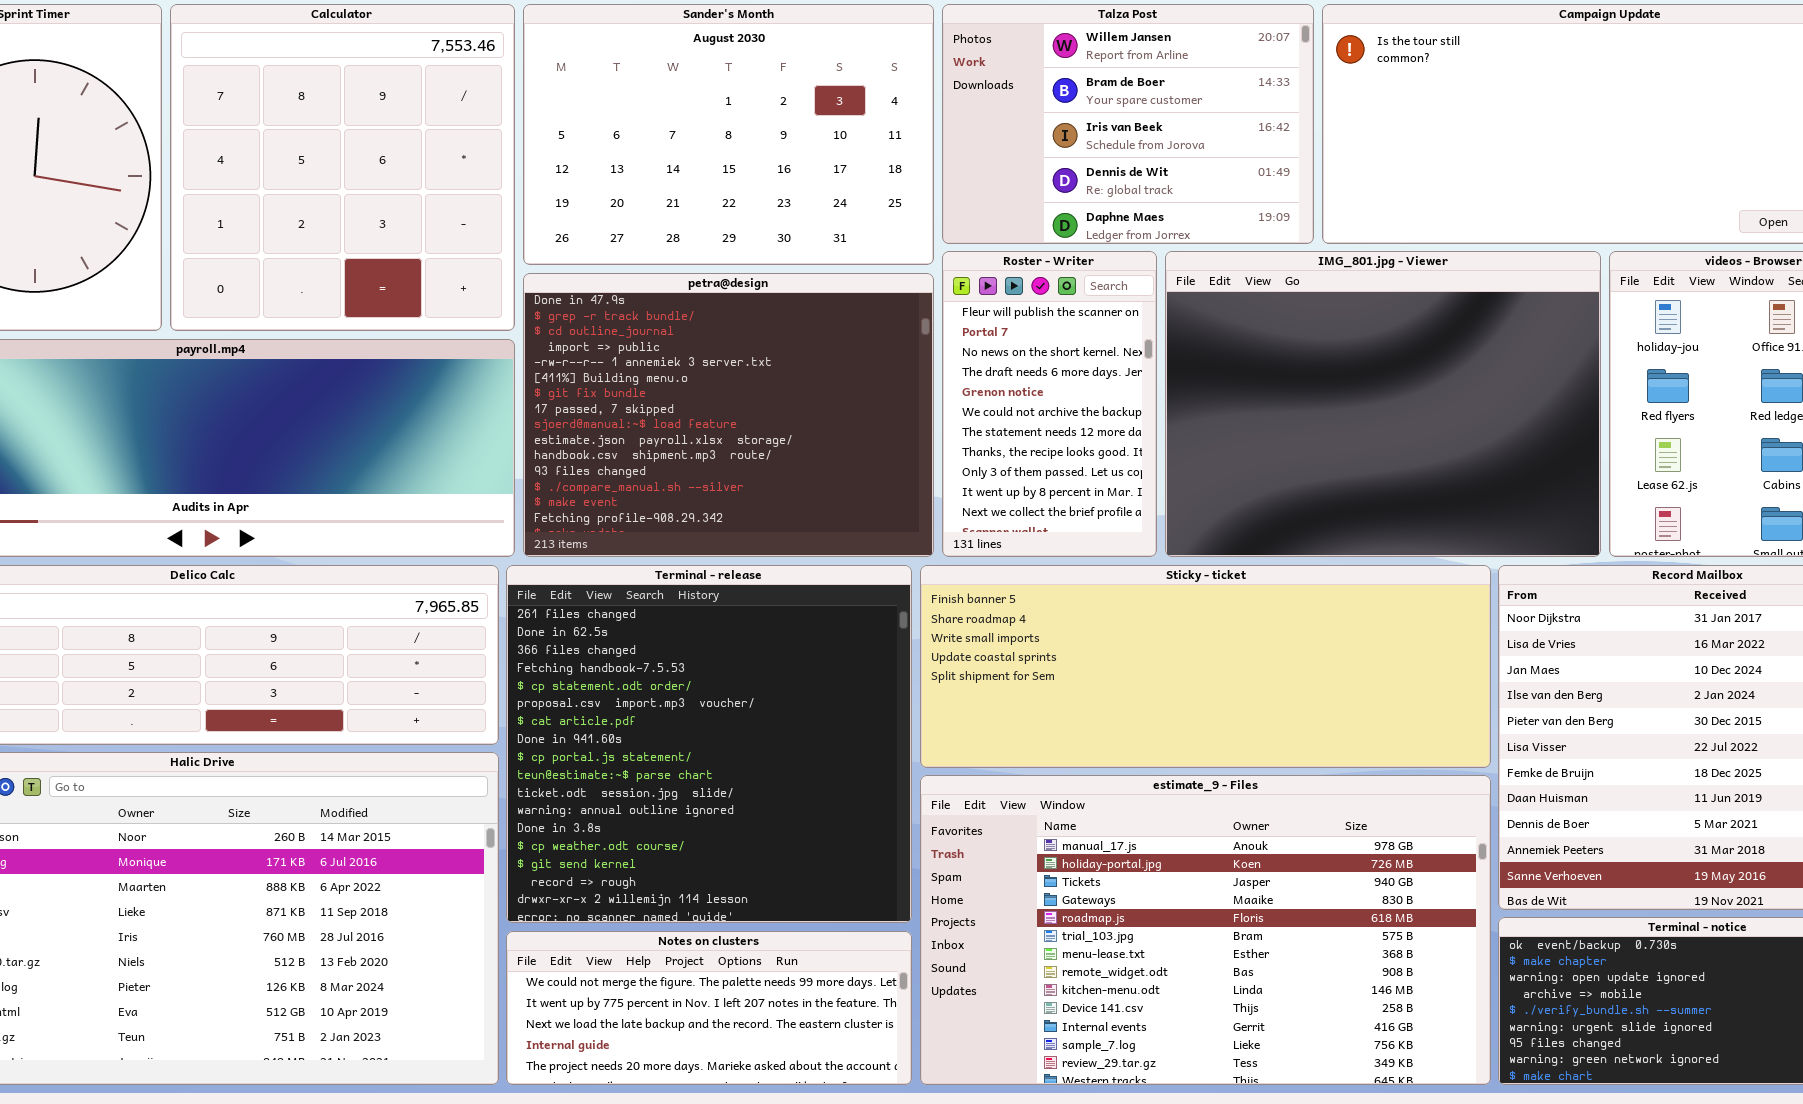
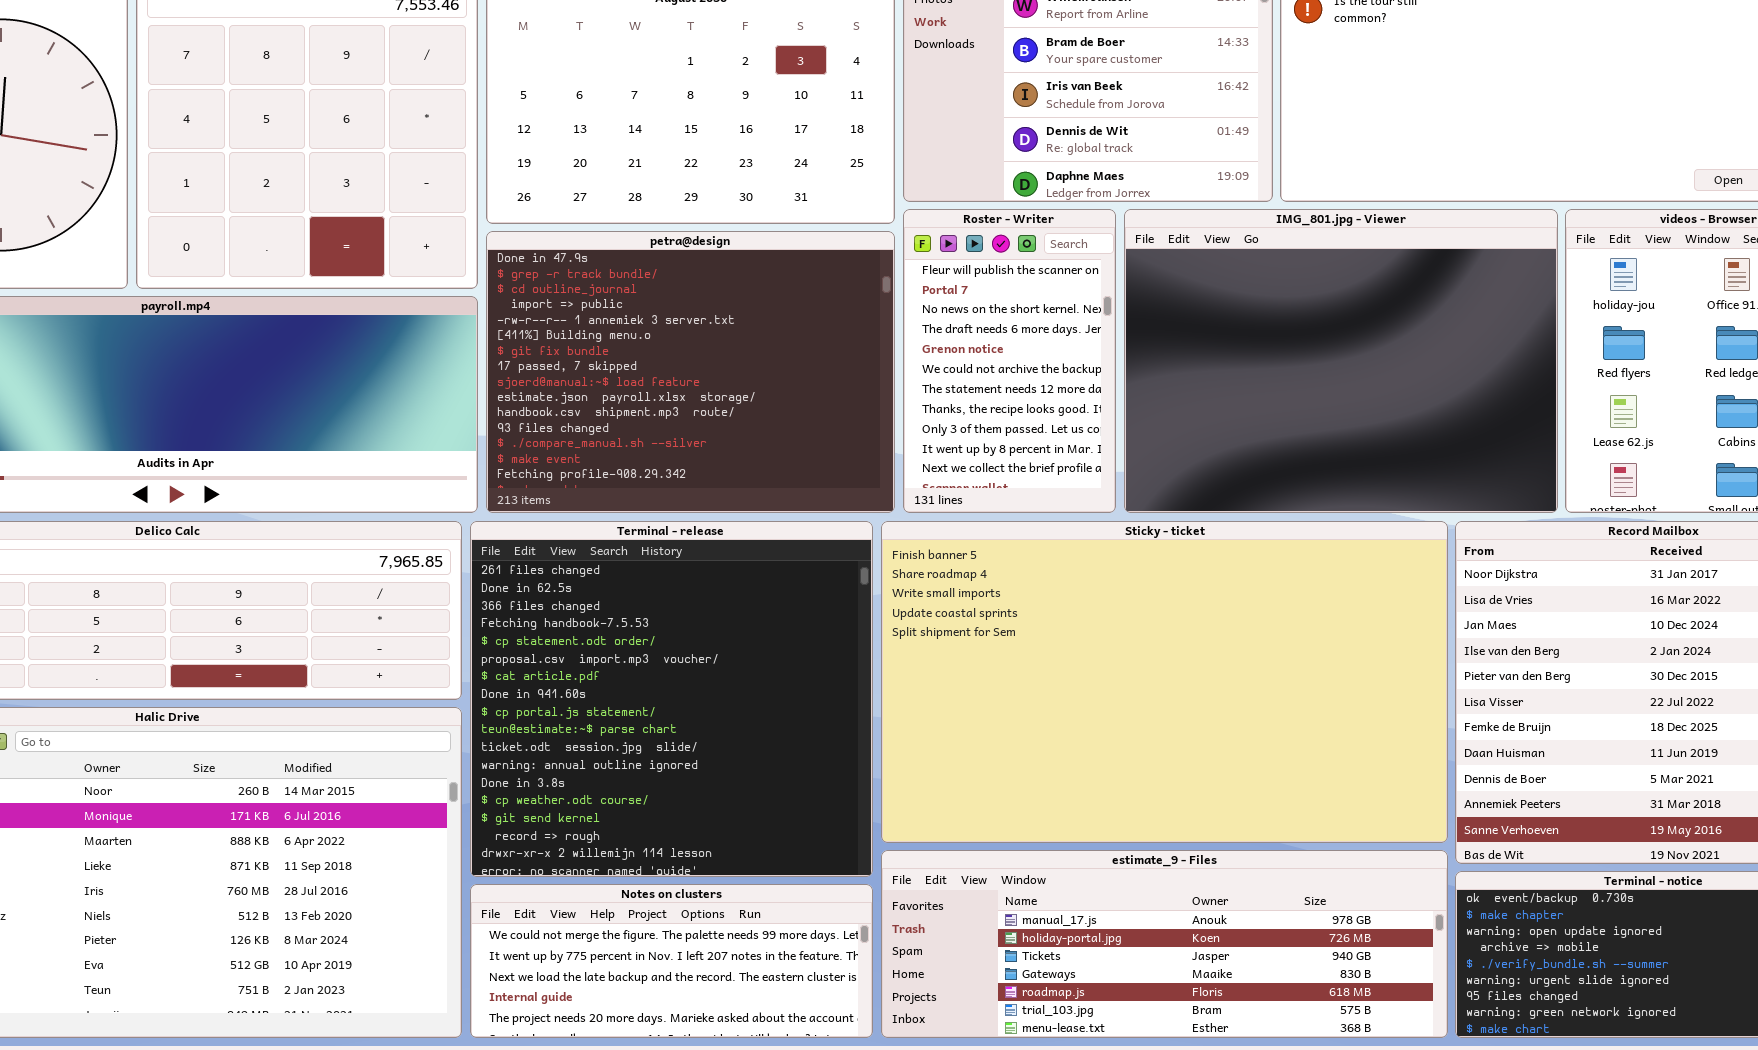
Sticky - ticket: [920,565,1491,768] -> [881,521,1448,843], resized
estimate_9 - Files: [920,775,1491,1085] -> [881,850,1448,1038], resized

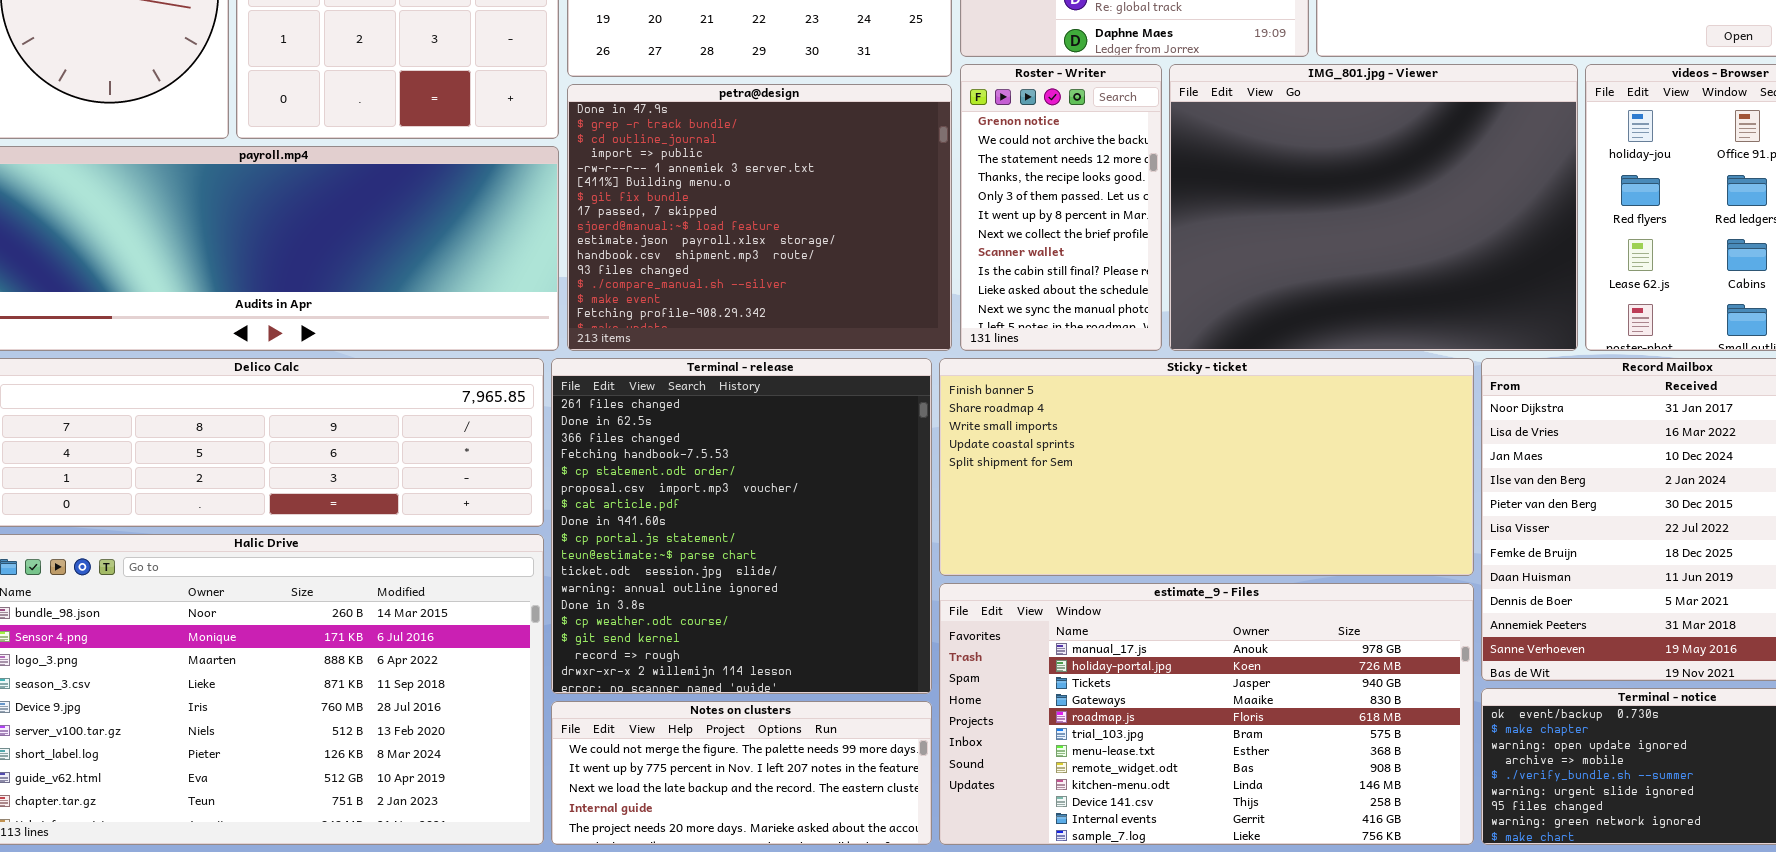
Roster - Writer: [903,209,1116,513] -> [960,64,1162,351], scrolled down 4 rows
Sticky - ticket: [881,521,1448,843] -> [939,358,1474,576], resized
estimate_9 - Files: [881,850,1448,1038] -> [939,583,1474,845], resized

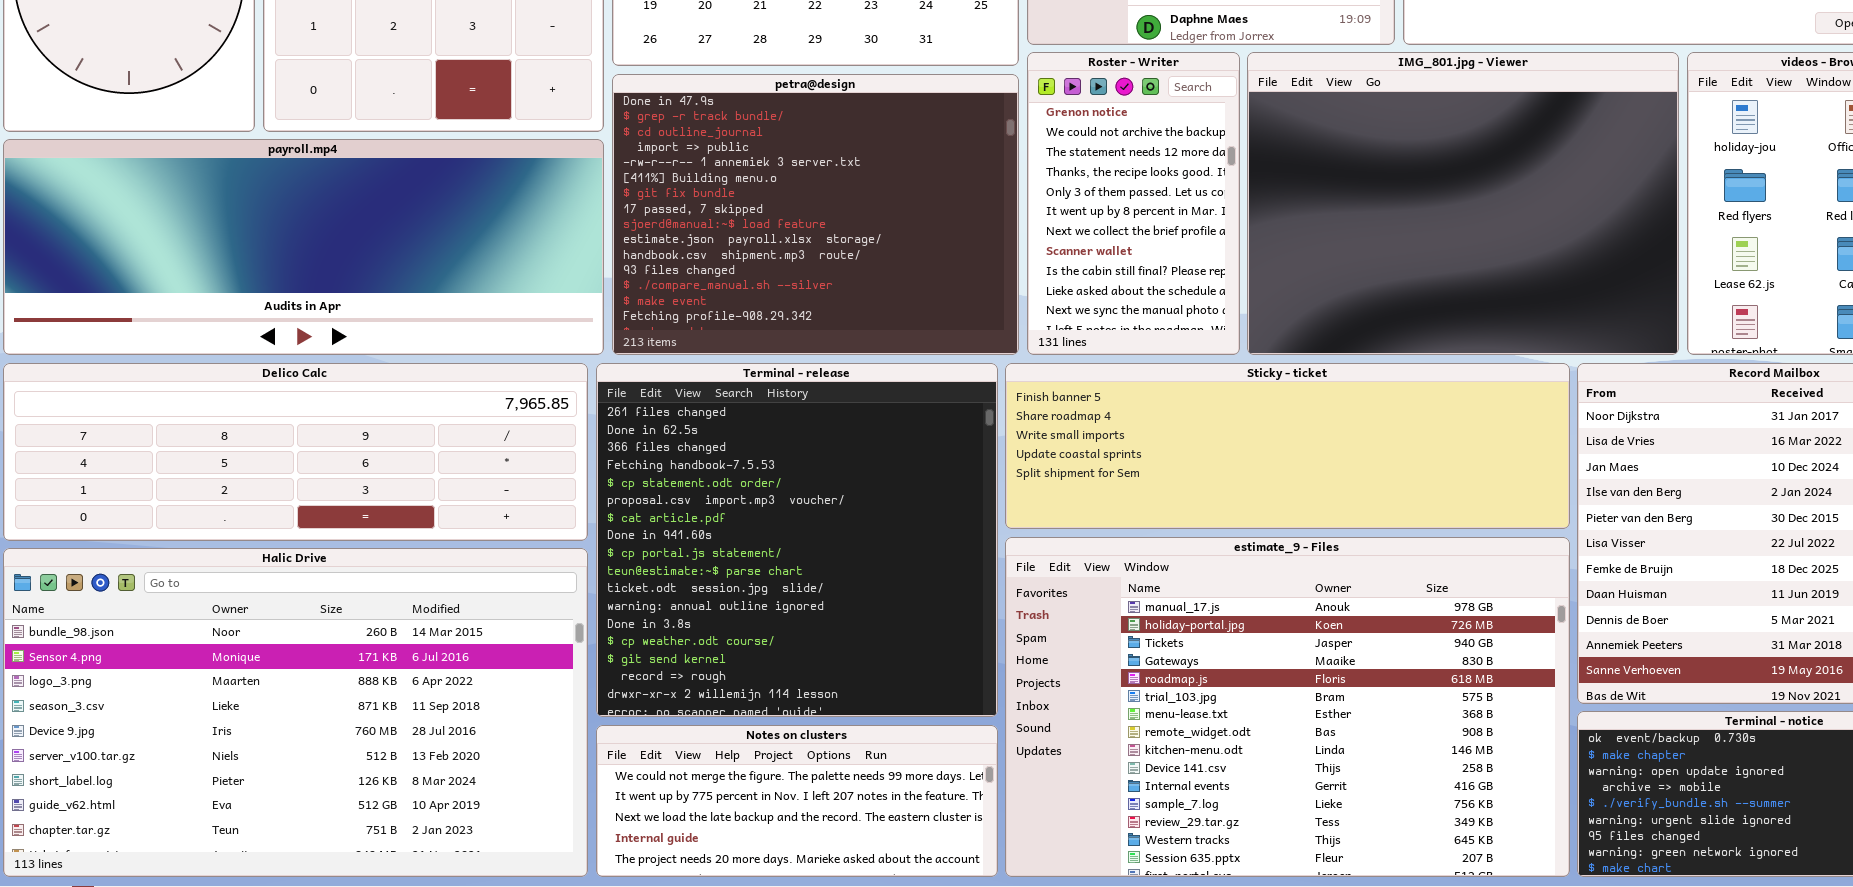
Sticky - ticket: [939,358,1474,576] -> [1005,363,1570,529], resized
estimate_9 - Files: [939,583,1474,845] -> [1005,537,1570,877], resized

